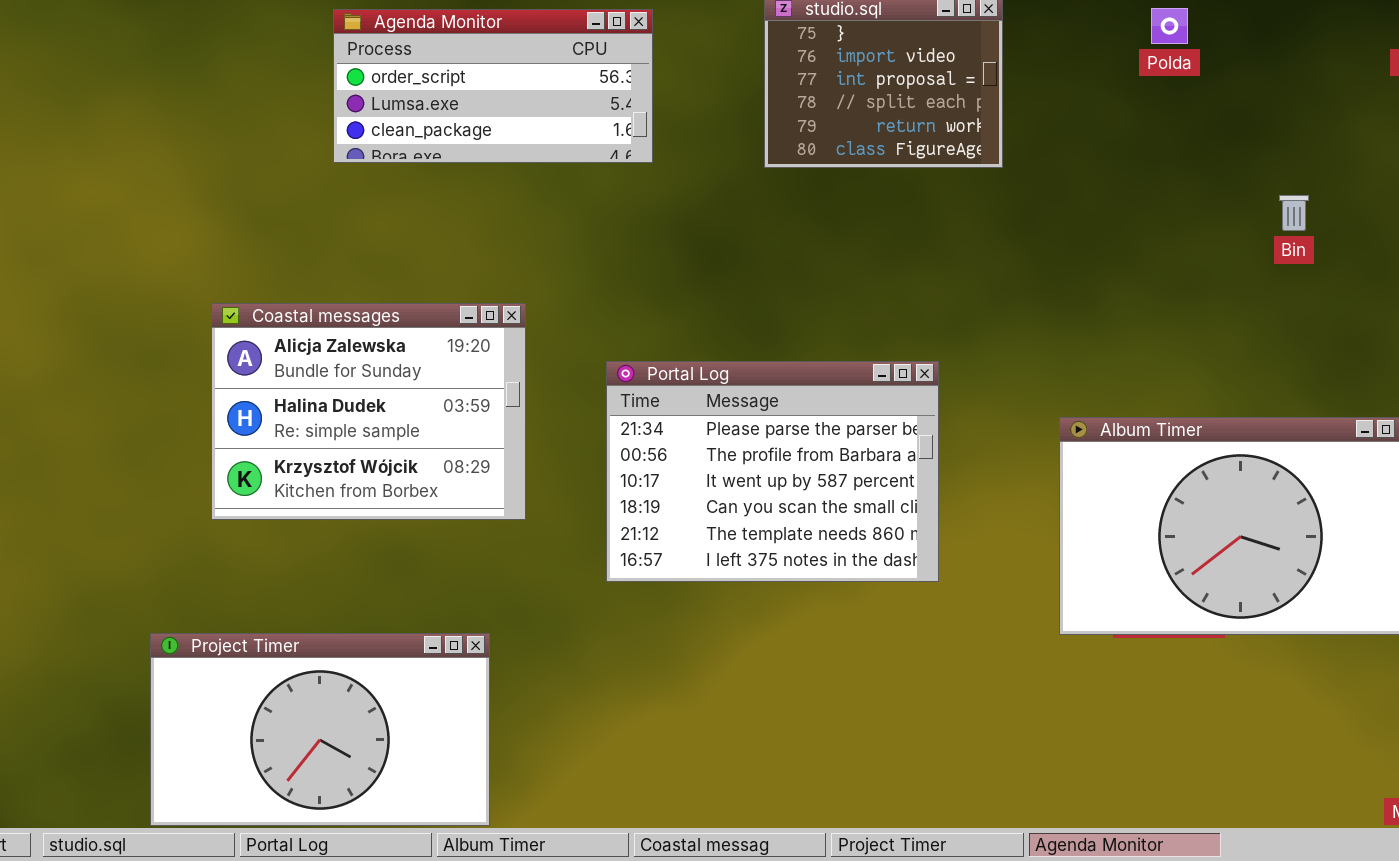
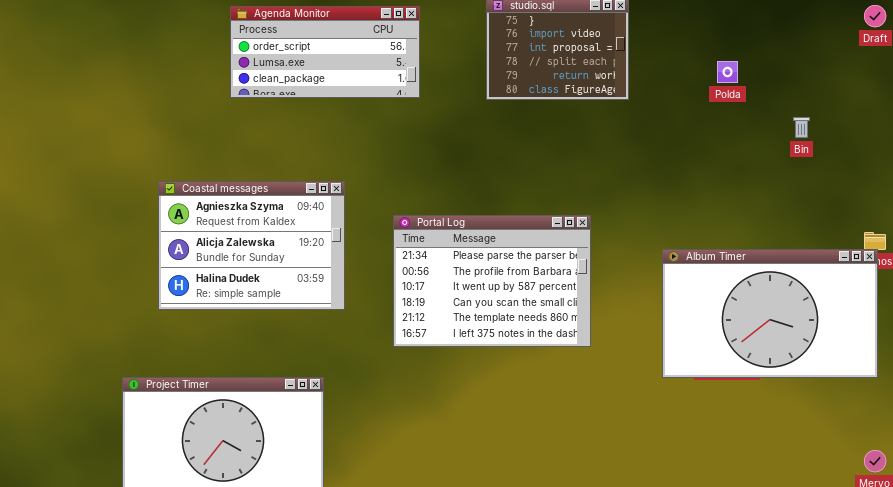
Polda: [1151,8,1188,44] -> [717,61,738,83], moved
Coastal messages: [211,303,526,520] -> [158,181,345,310], scrolled up 1 row

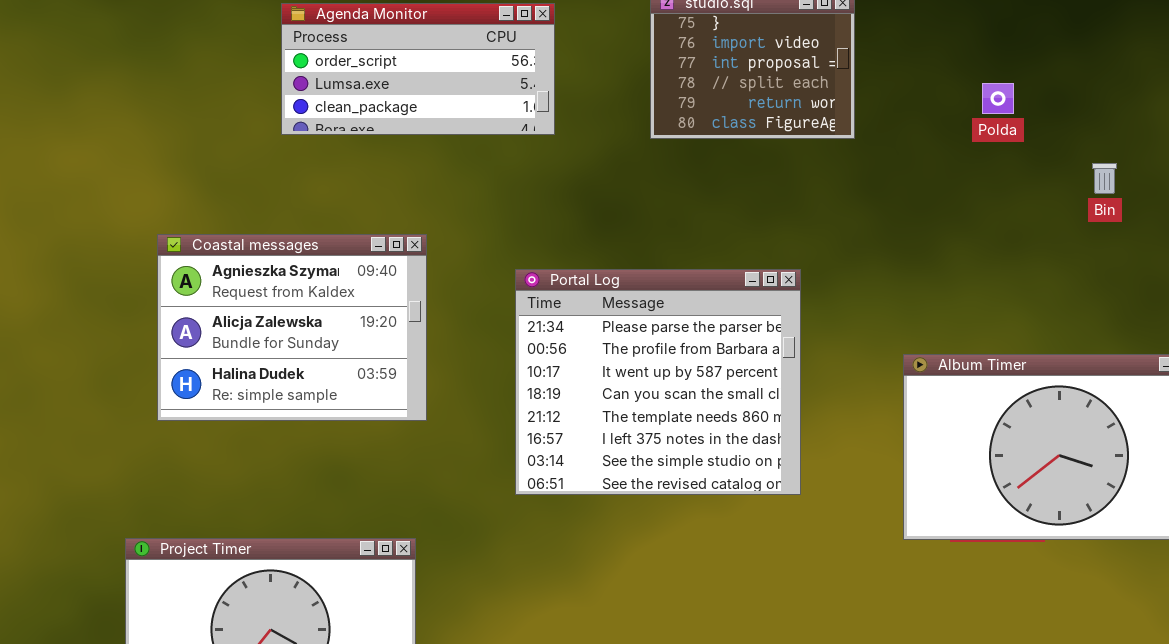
Coastal messages: [158,181,345,310] -> [157,234,427,421], moved
Portal Log: [393,215,591,347] -> [515,269,801,495], resized

